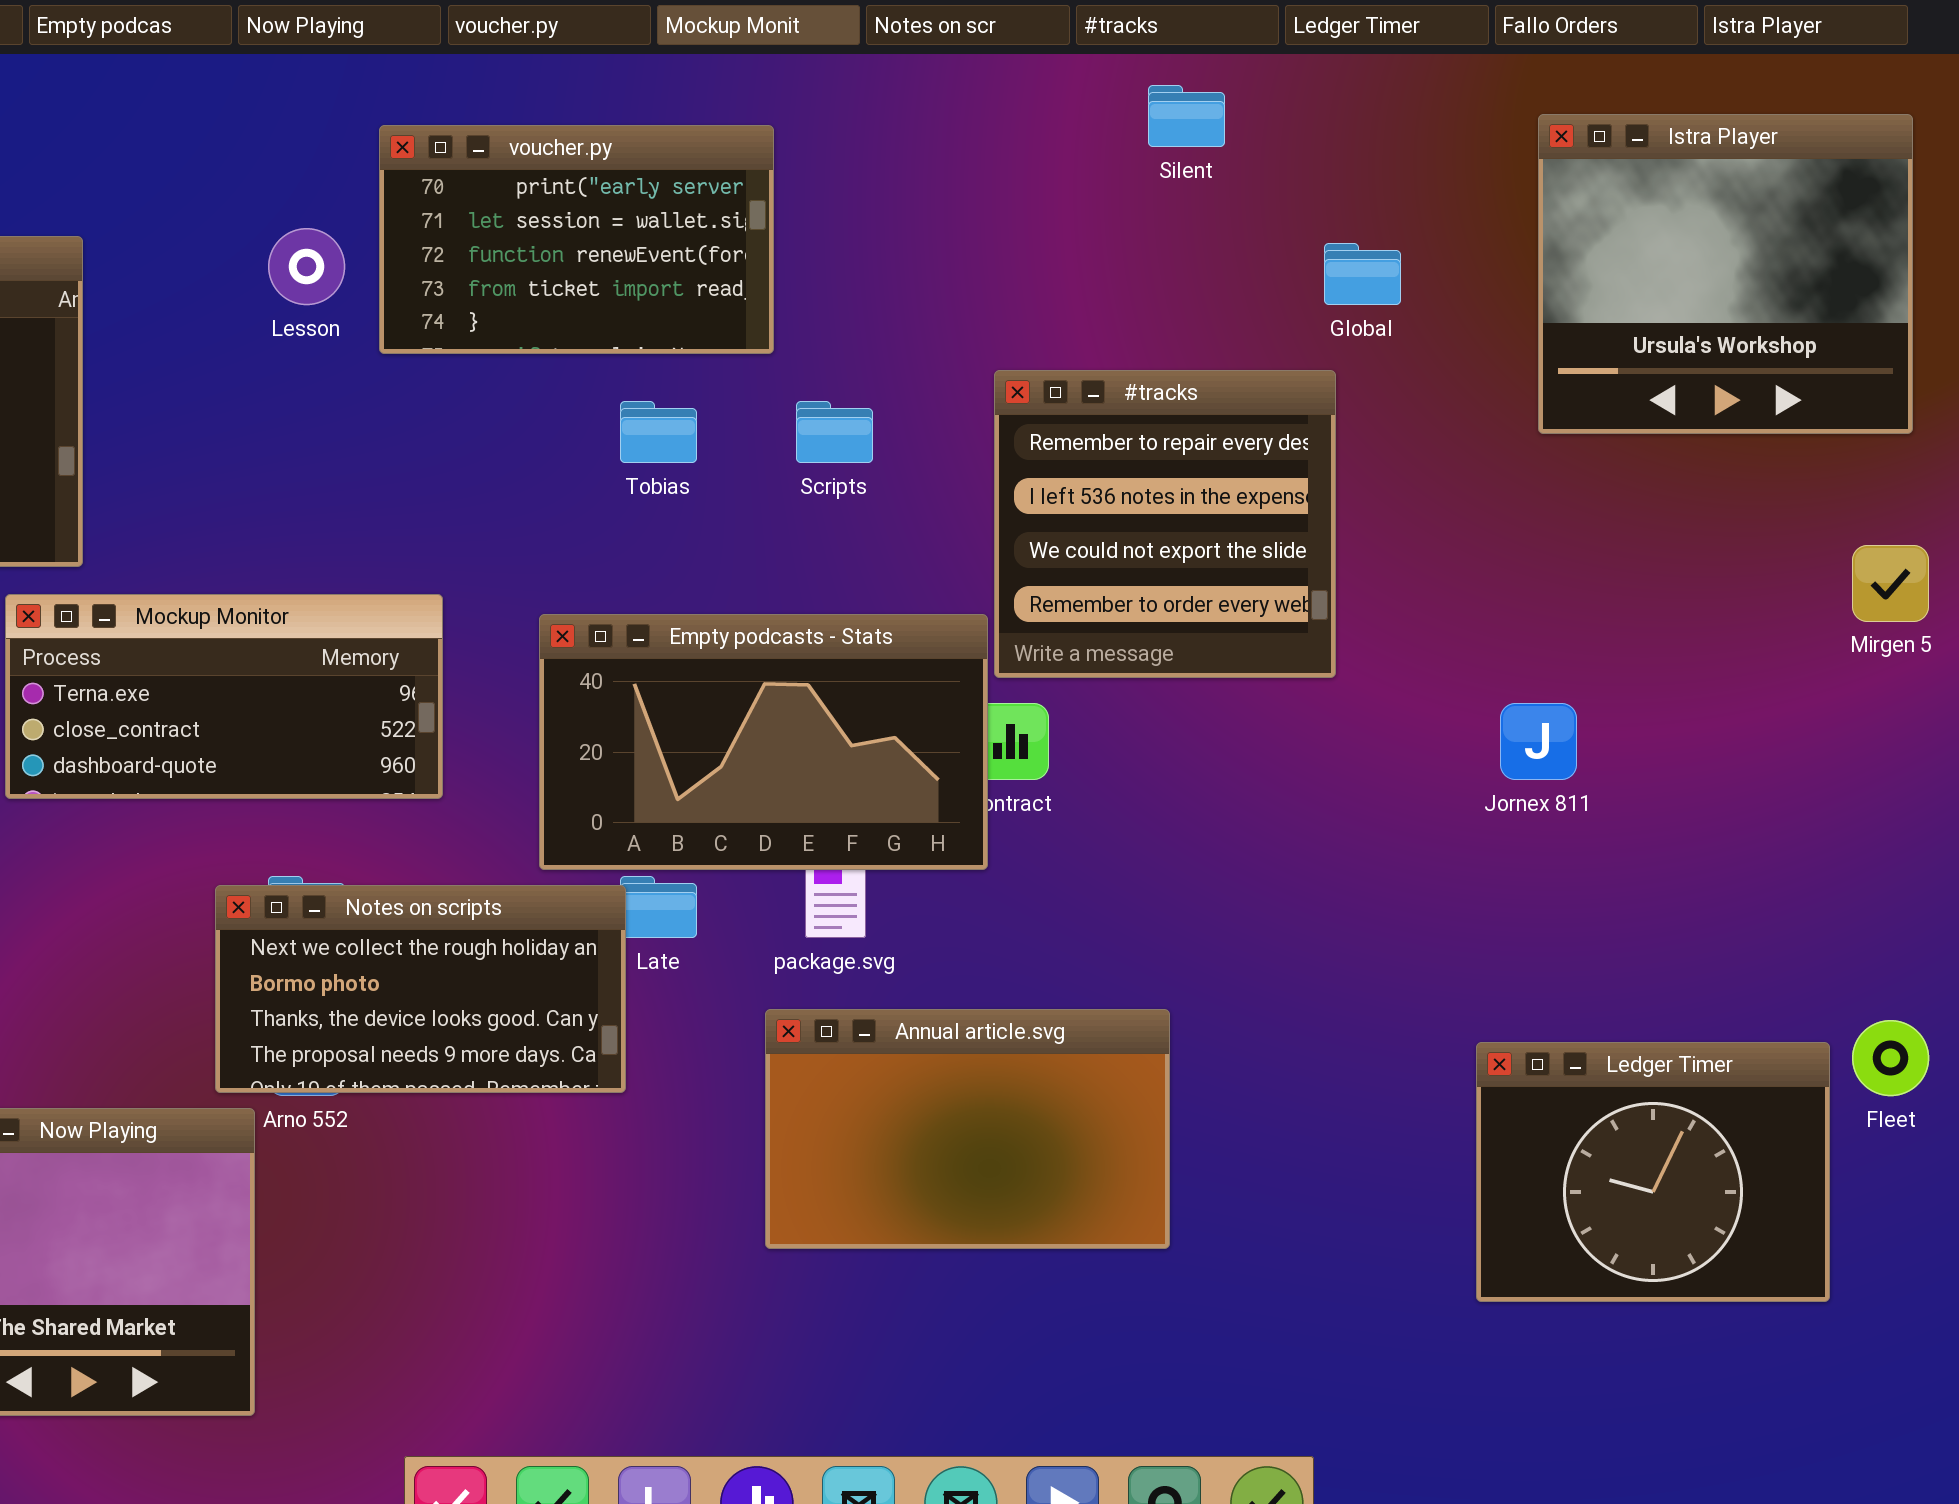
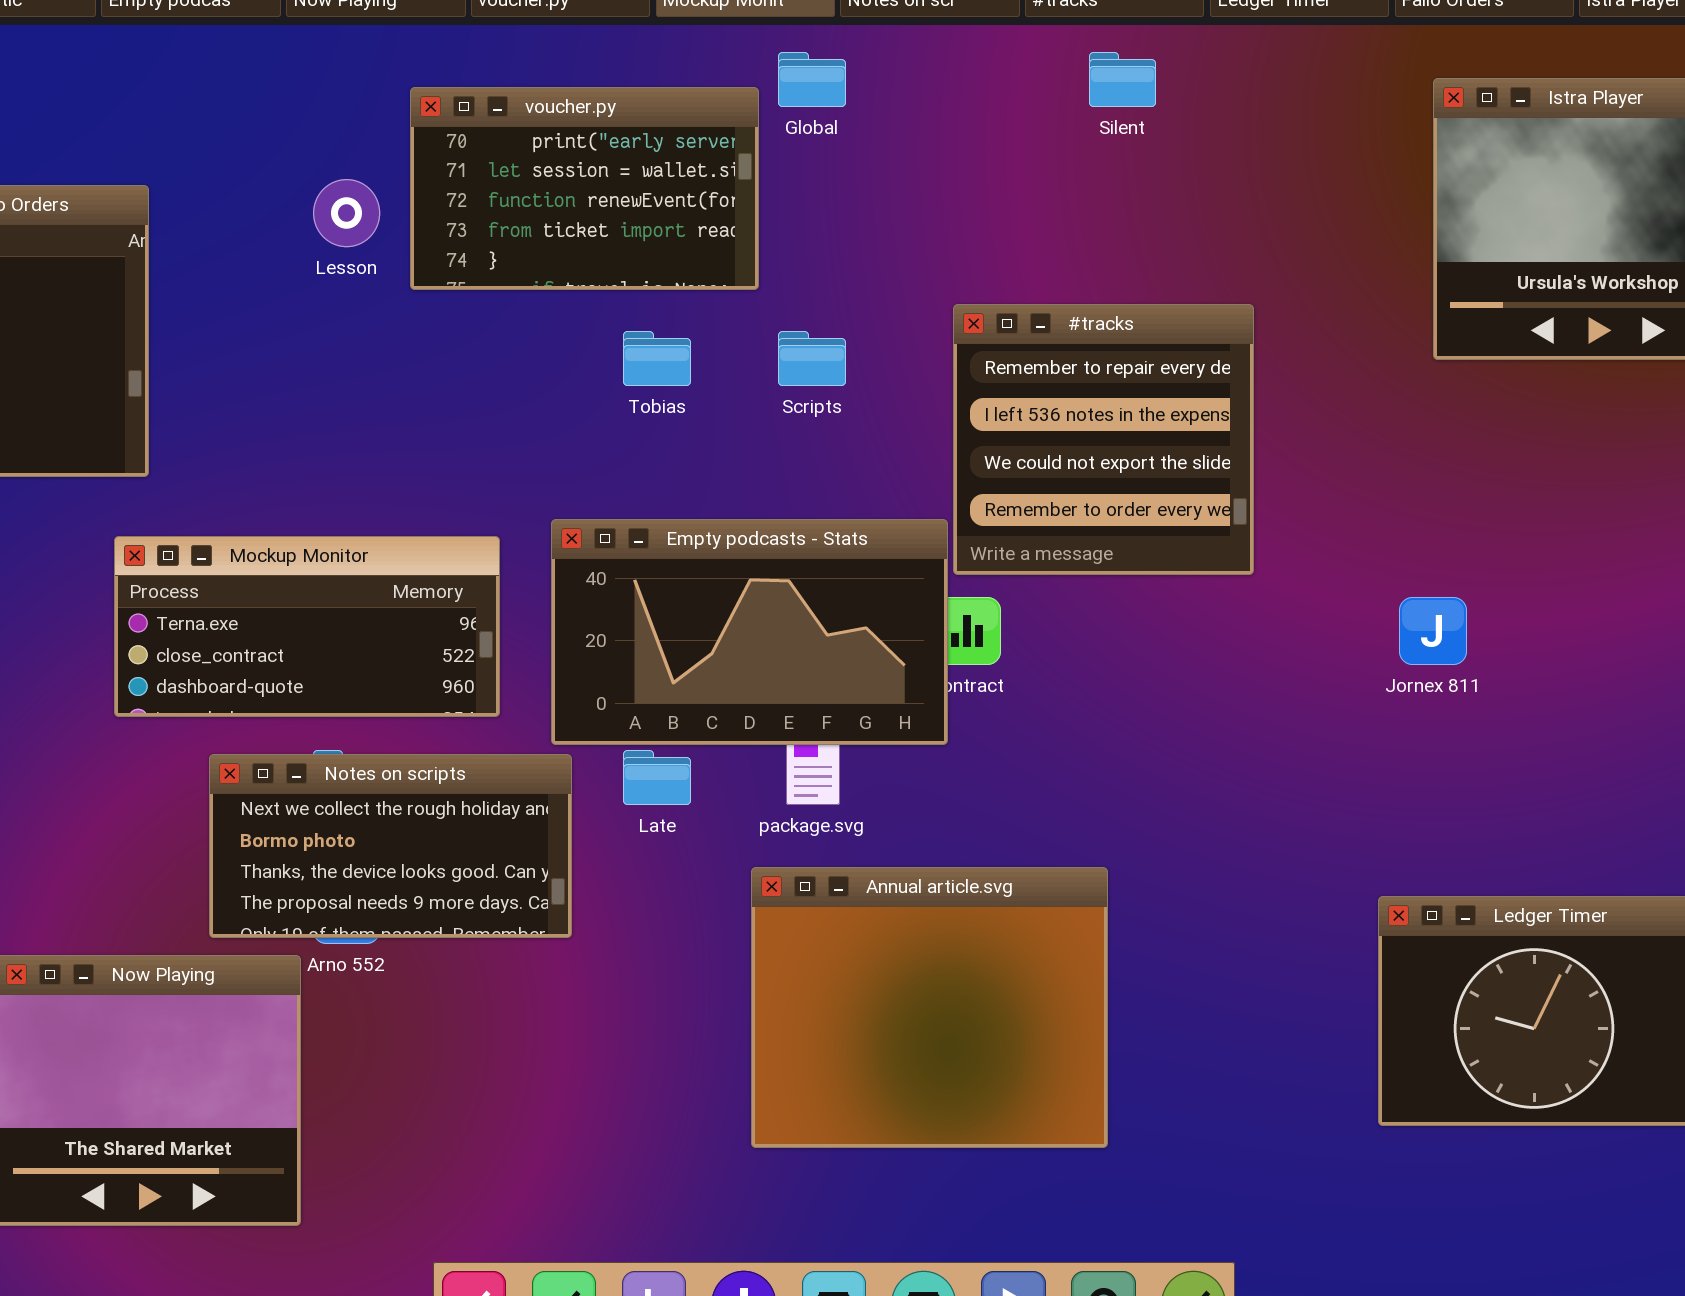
Global: [1324,243,1401,305] -> [778,52,846,107], moved
Mockup Monitor: [5,594,443,799] -> [114,536,500,717], moved
Notes on scripts: [215,885,626,1093] -> [209,754,572,938], moved
Annual article.svg: [765,1009,1170,1249] -> [751,867,1108,1148], resized

